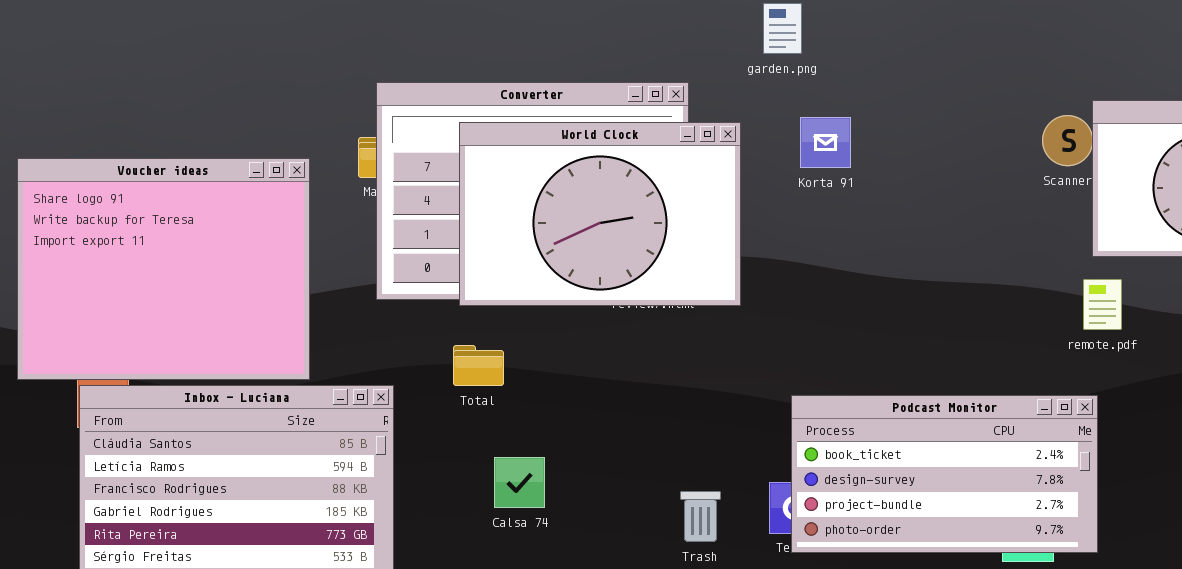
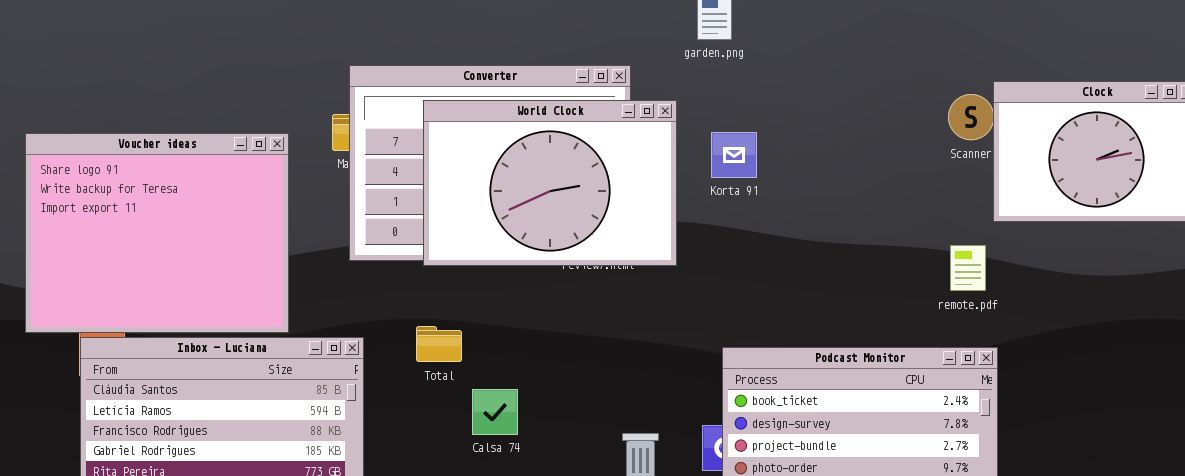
Korta 91: [800,117,851,168] -> [711,132,757,178], moved
remote.pdf: [1083,279,1122,330] -> [950,245,986,291], moved
Total: [453,345,504,386] -> [416,326,462,362], moved
Calsa 74: [494,457,545,508] -> [472,389,518,435], moved

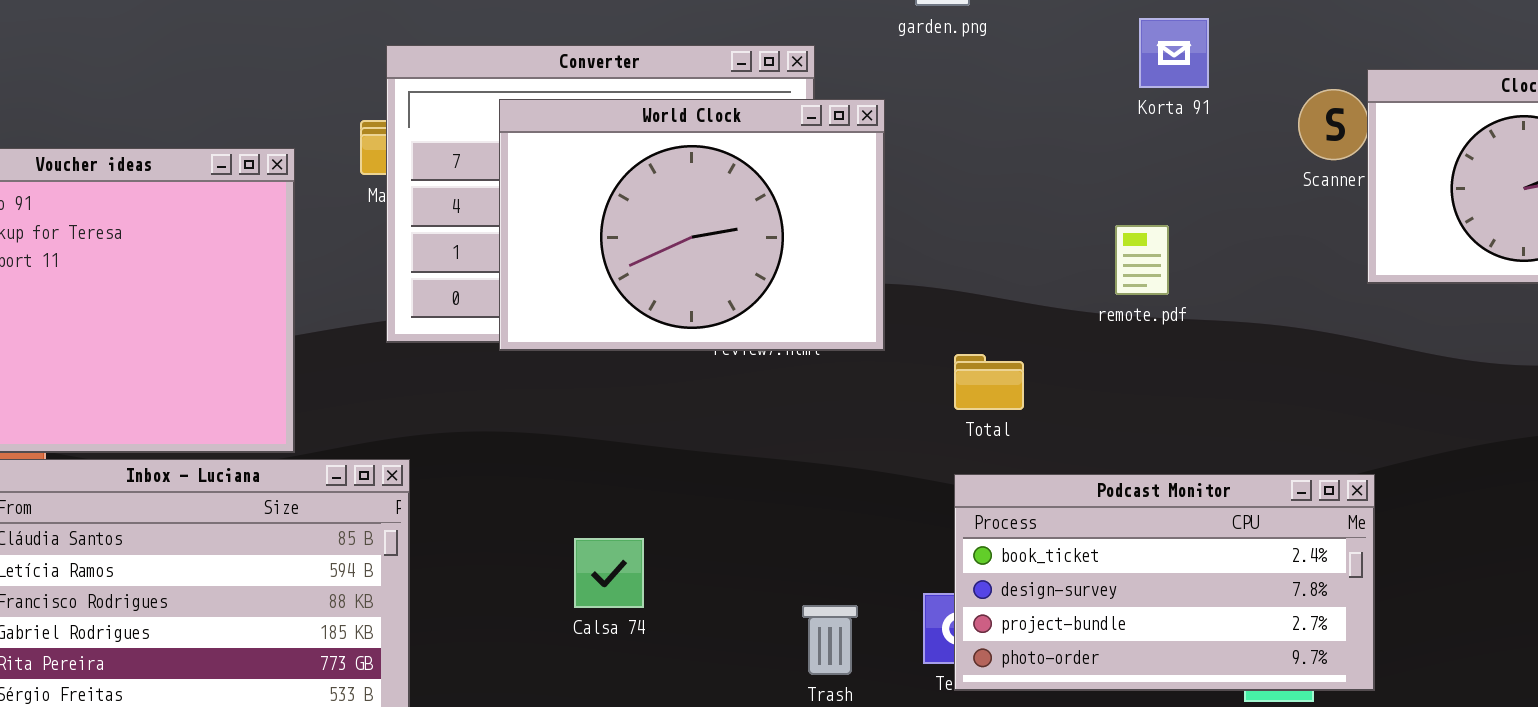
Korta 91: [711,132,757,178] -> [1139,18,1209,88], moved
remote.pdf: [950,245,986,291] -> [1115,225,1169,295], moved
Total: [416,326,462,362] -> [954,354,1024,410], moved

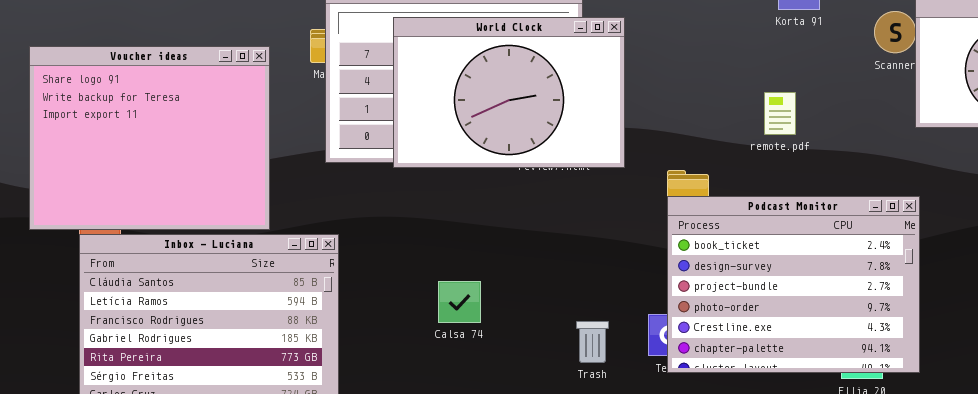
Podcast Monitor: [954,474,1375,691] -> [667,196,920,373], resized

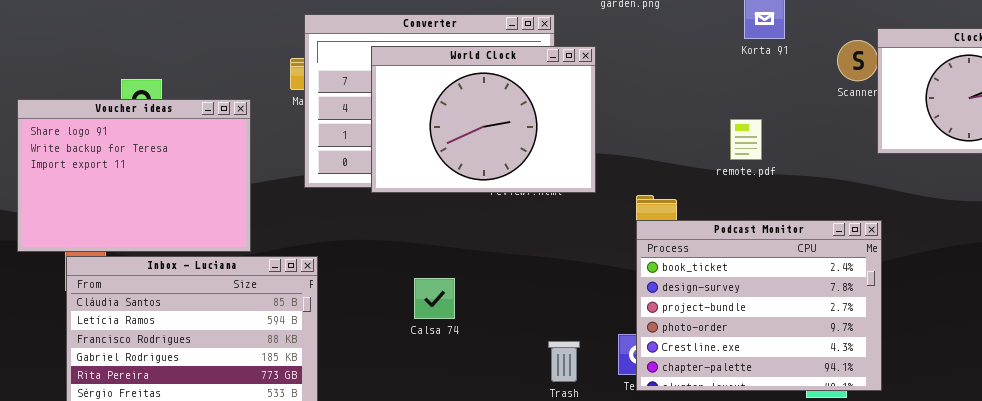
Voucher ideas: [29,46,270,230] -> [17,99,251,252], resized
Calsa 74: [438,281,481,323] -> [414,278,455,319], moved

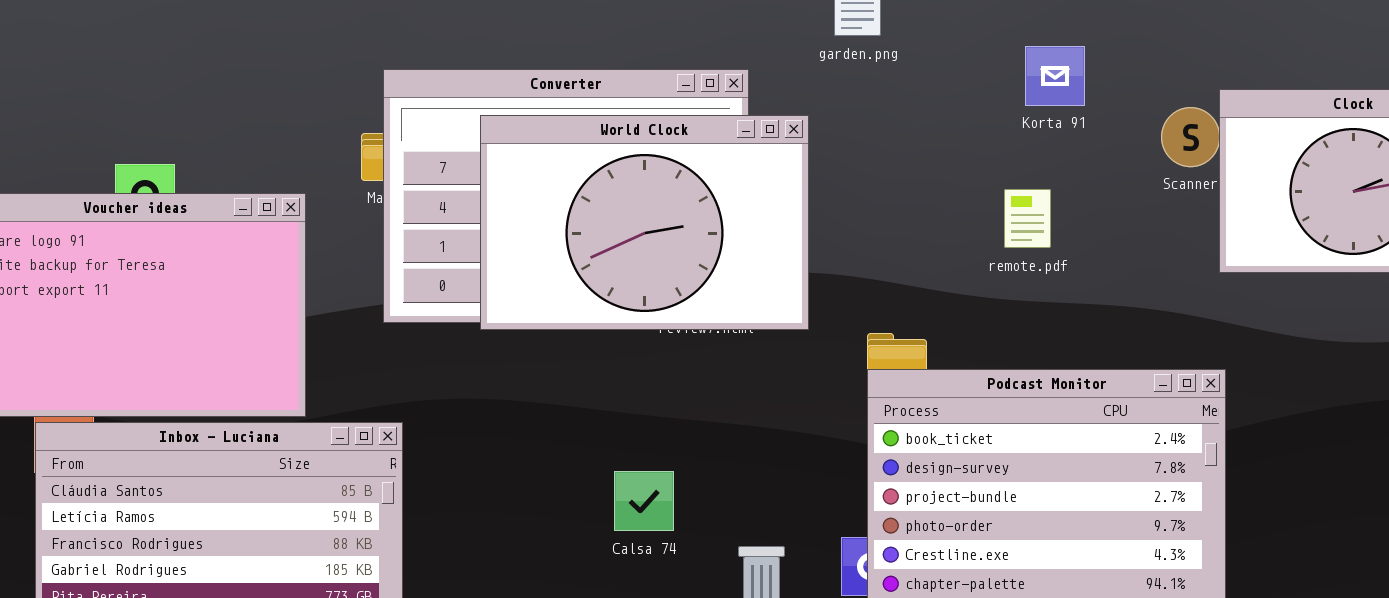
remote.pdf: [730,119,762,160] -> [1004,189,1051,248], moved
Calsa 74: [414,278,455,319] -> [614,471,674,531], moved

